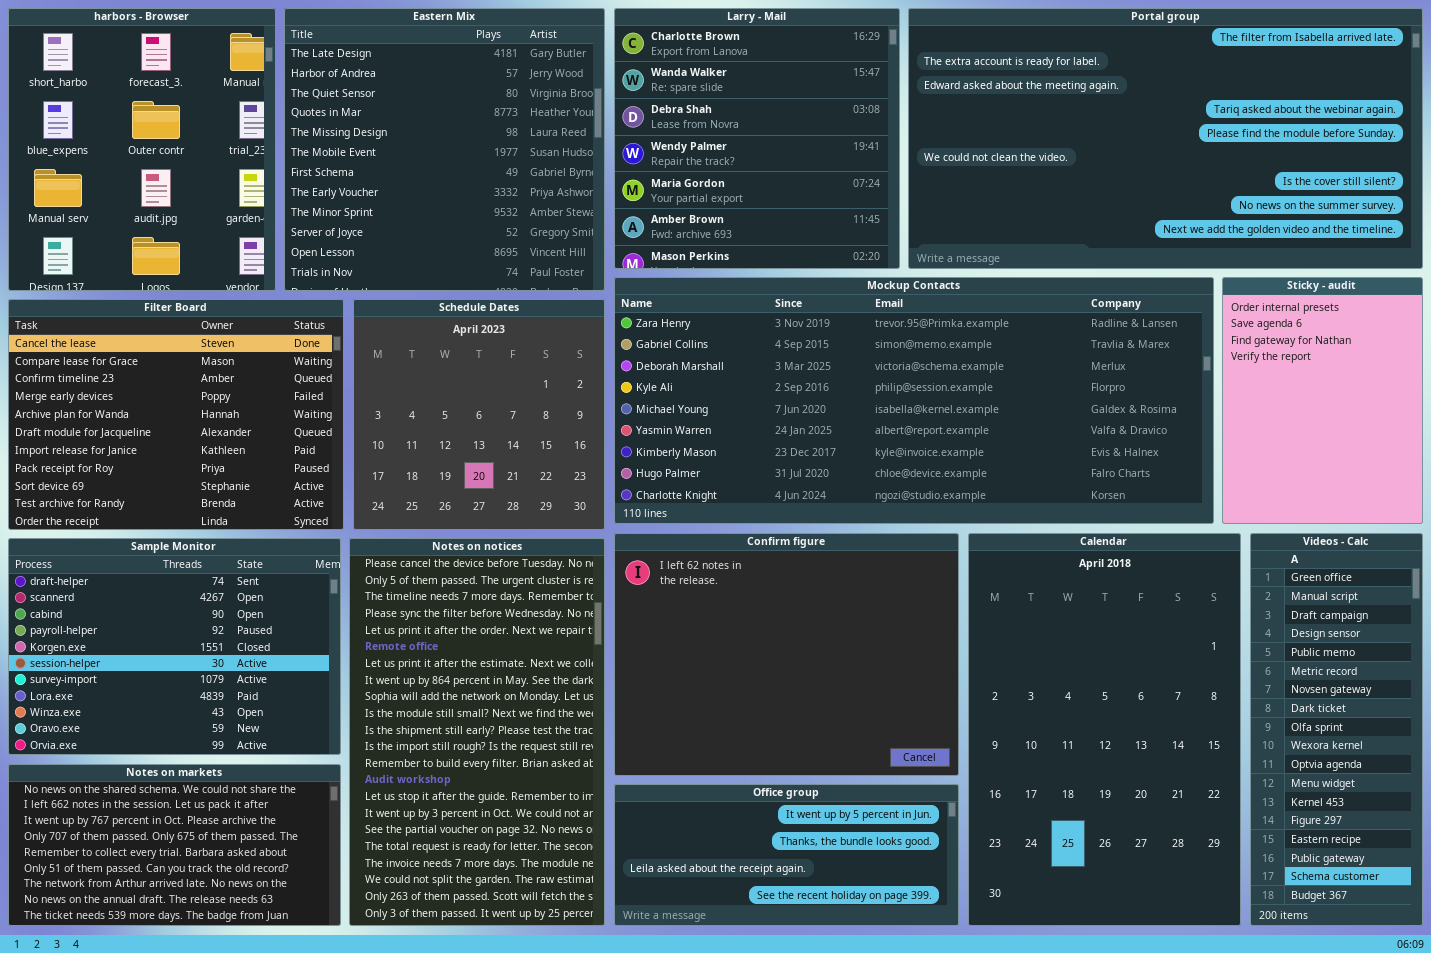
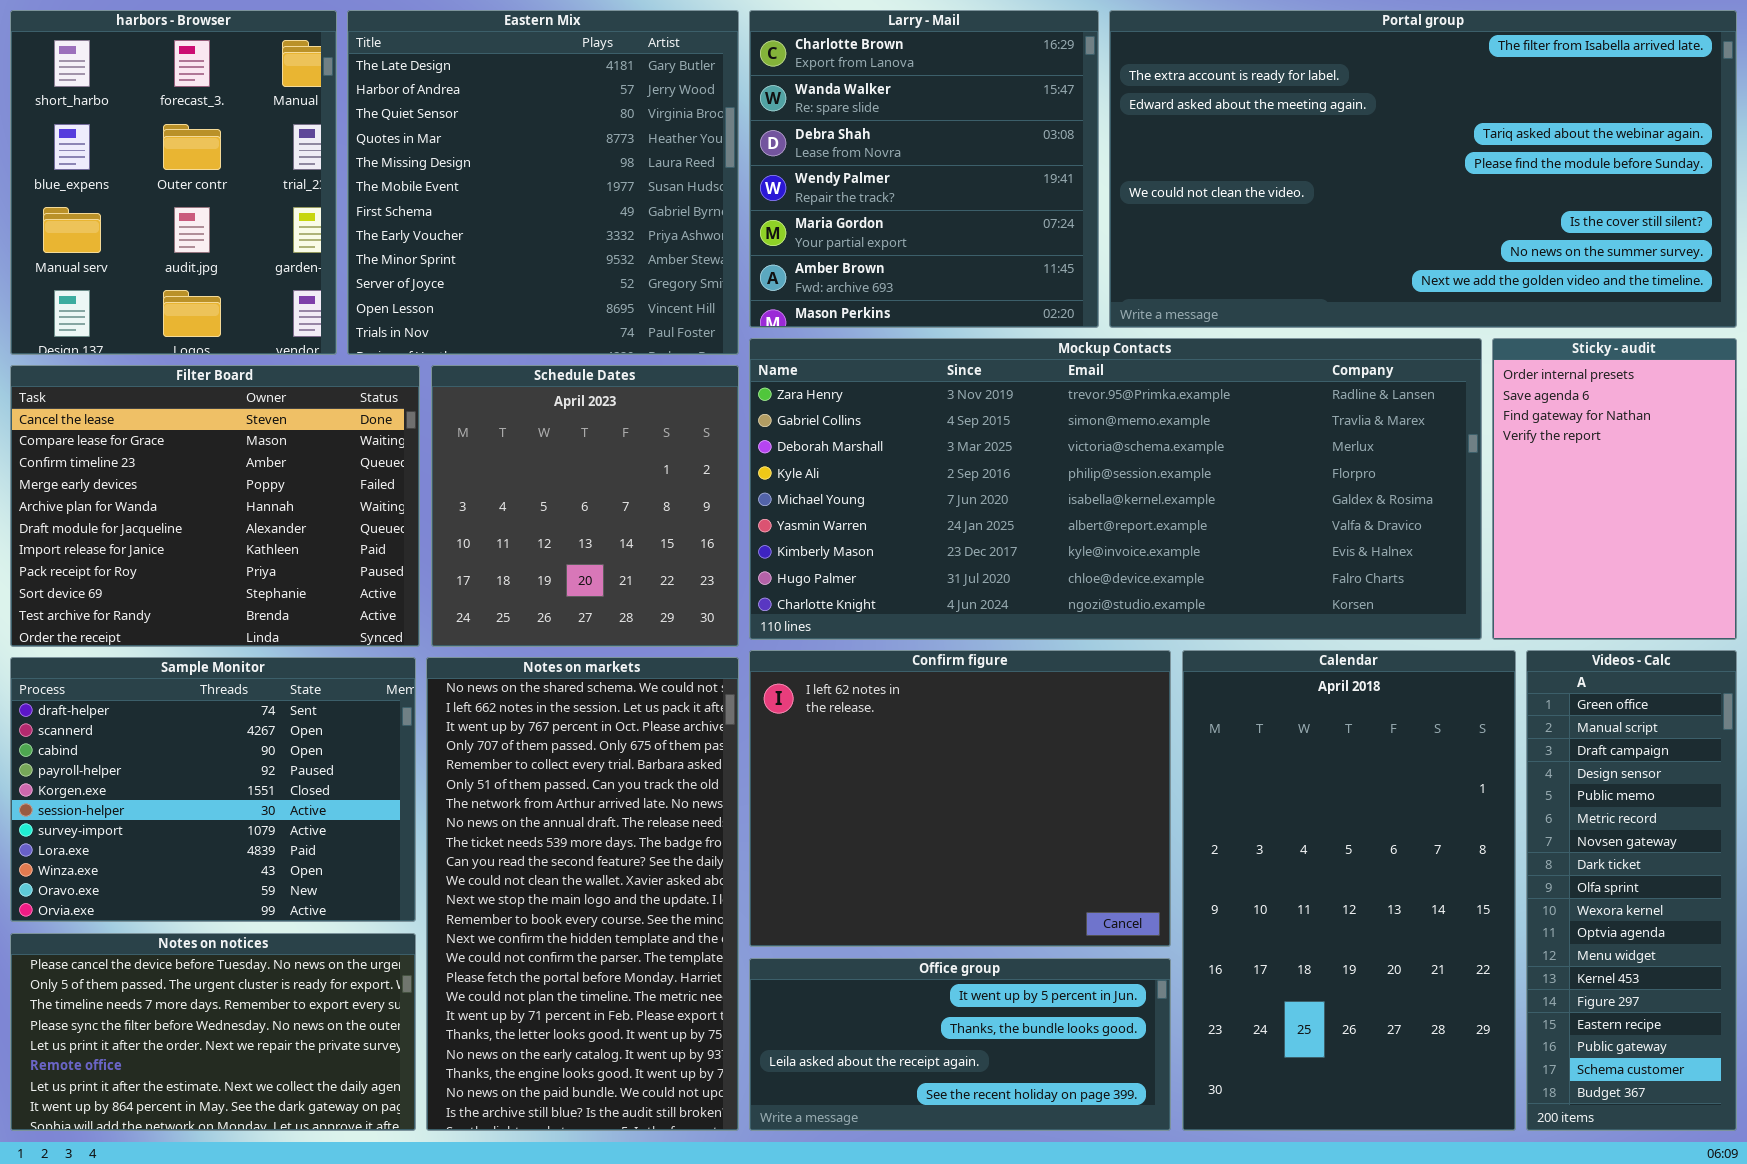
Notes on notices: [349,538,605,926] -> [10,933,416,1131], moved, resized
Notes on markets: [8,764,341,926] -> [426,657,739,1131], moved, resized

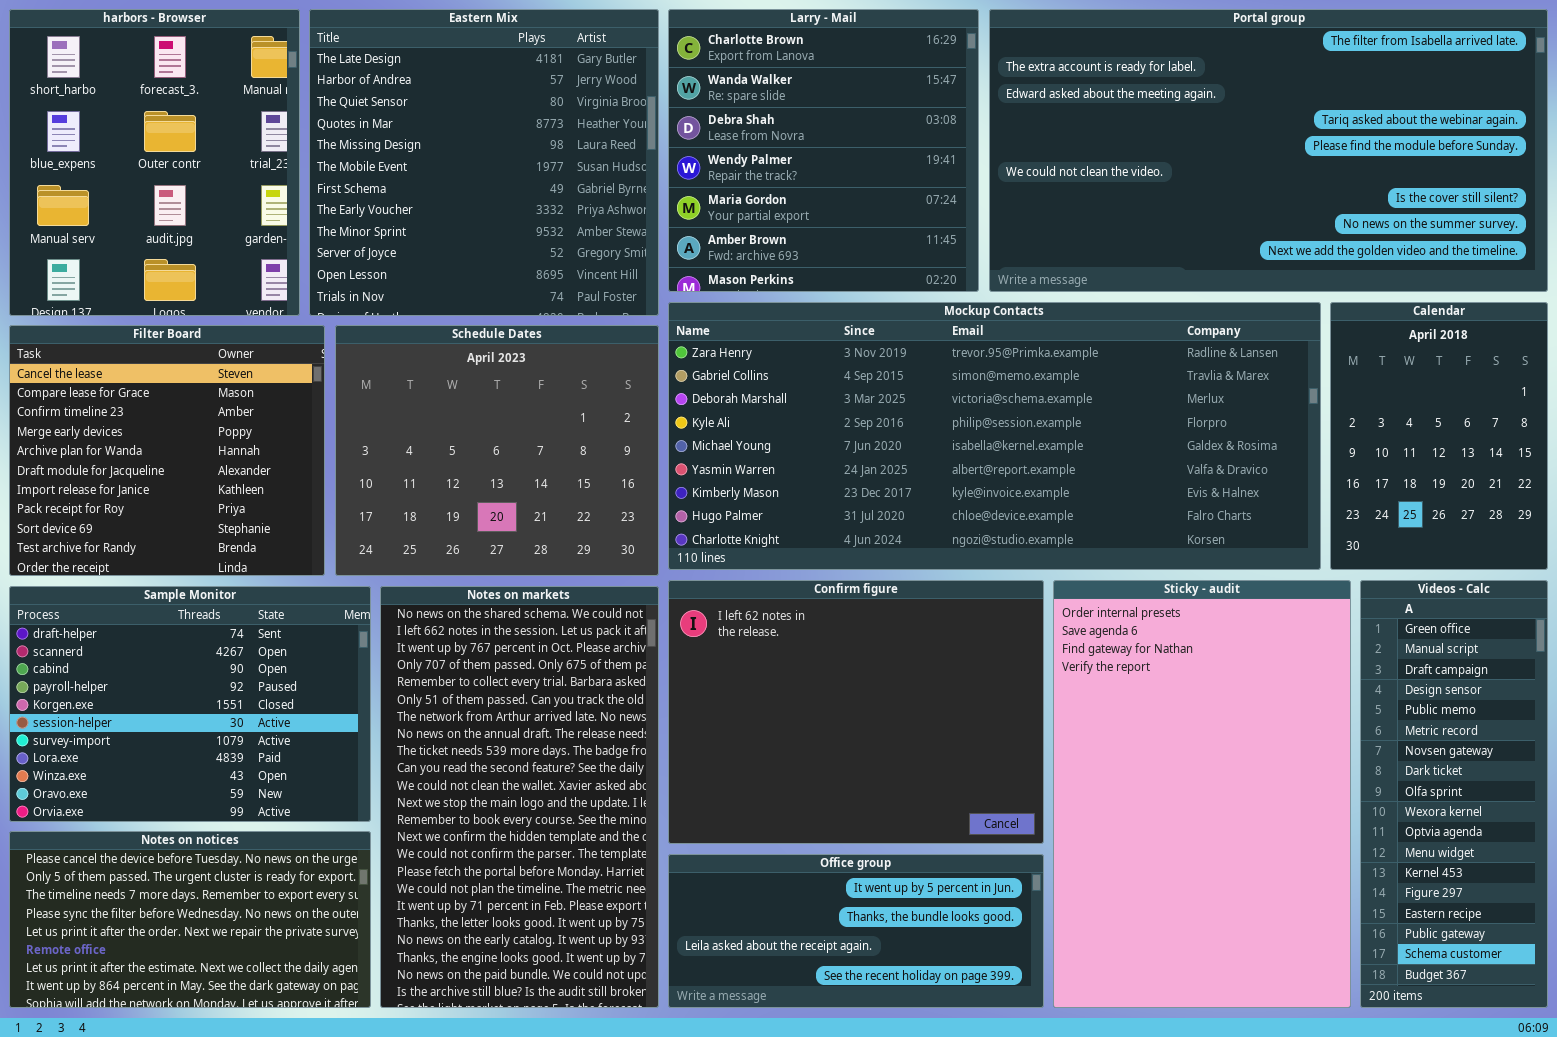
Sticky - audit: [1492,338,1737,640] -> [1053,580,1351,1008], moved, resized
Filter Board: [10,365,420,647] -> [9,325,325,576], resized
Schedule Dates: [431,365,739,647] -> [335,325,659,576], resized
Calendar: [1182,650,1516,1131] -> [1330,302,1548,570], moved, resized

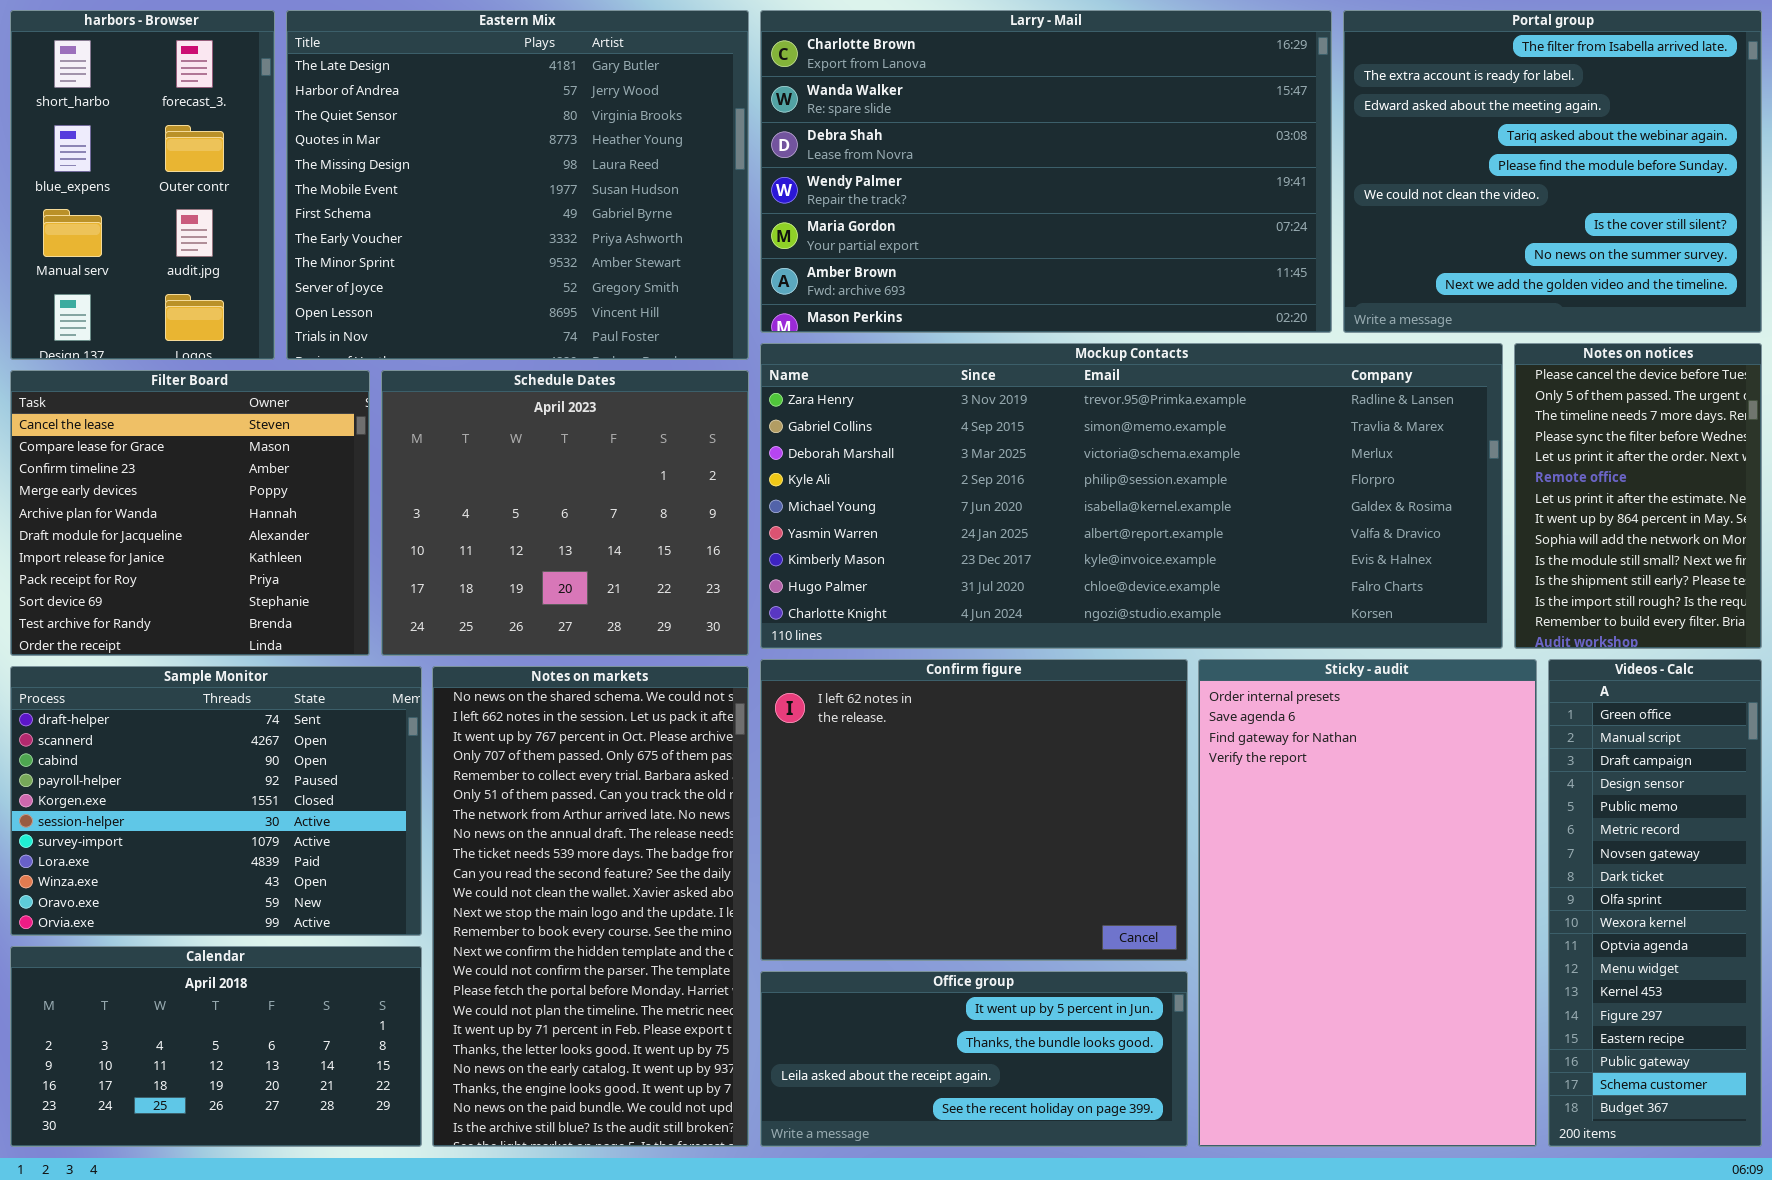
harbors - Browser: [9,9,300,316] -> [10,10,275,360], resized
Eastern Mix: [309,9,659,316] -> [286,10,749,360], resized
Larry - Mail: [668,9,979,292] -> [760,10,1332,333], resized
Portal group: [989,9,1548,292] -> [1343,10,1762,333], resized
Calendar: [1330,302,1548,570] -> [10,946,422,1147], moved, resized
Notes on notices: [9,831,371,1008] -> [1514,343,1762,649], moved, resized

